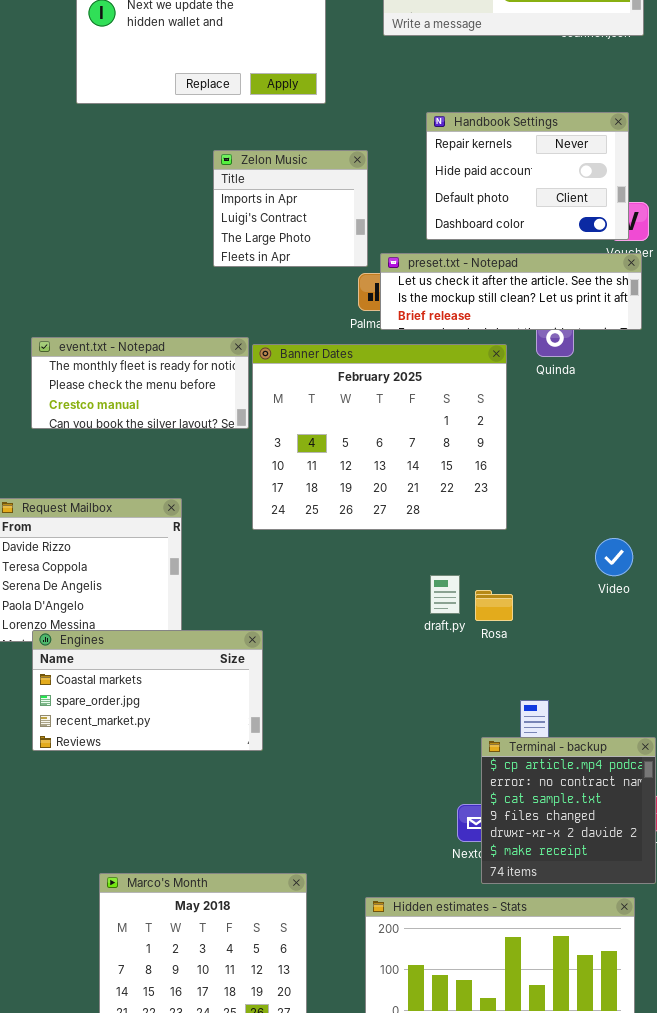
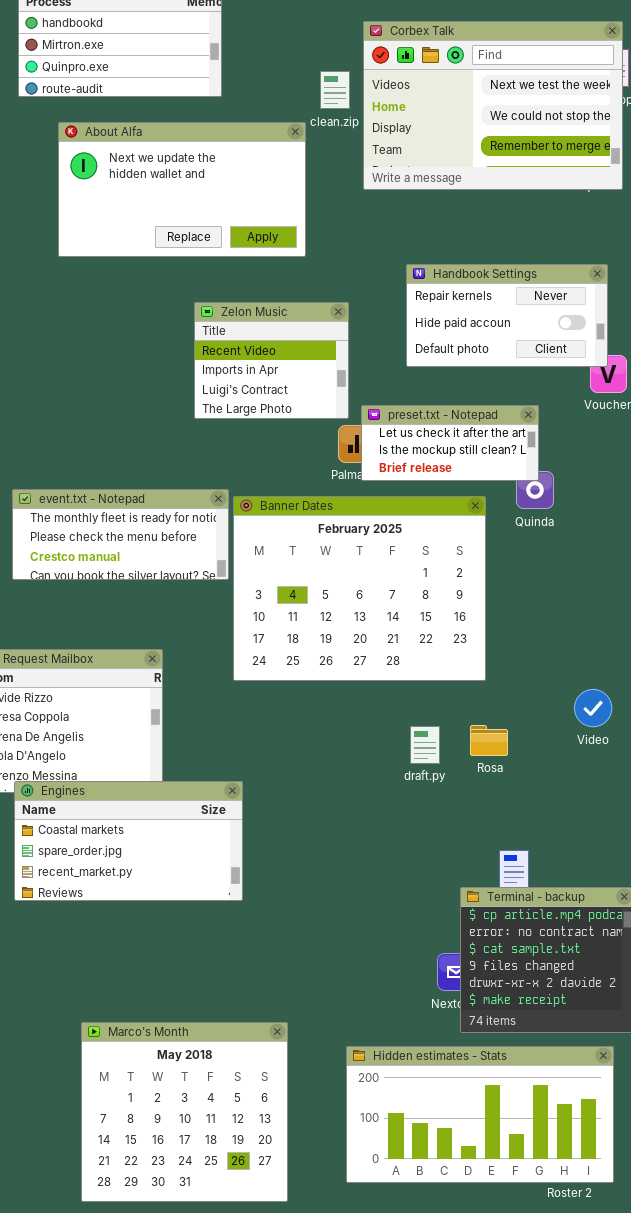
Handbook Settings: [426,112,629,240] -> [406,264,608,367], resized
Zelon Music: [213,150,368,267] -> [194,302,349,419], scrolled up 1 row
preset.txt - Notepad: [380,253,642,330] -> [361,405,539,481], resized
Rosa: [475,590,513,621] -> [470,725,508,756], moved

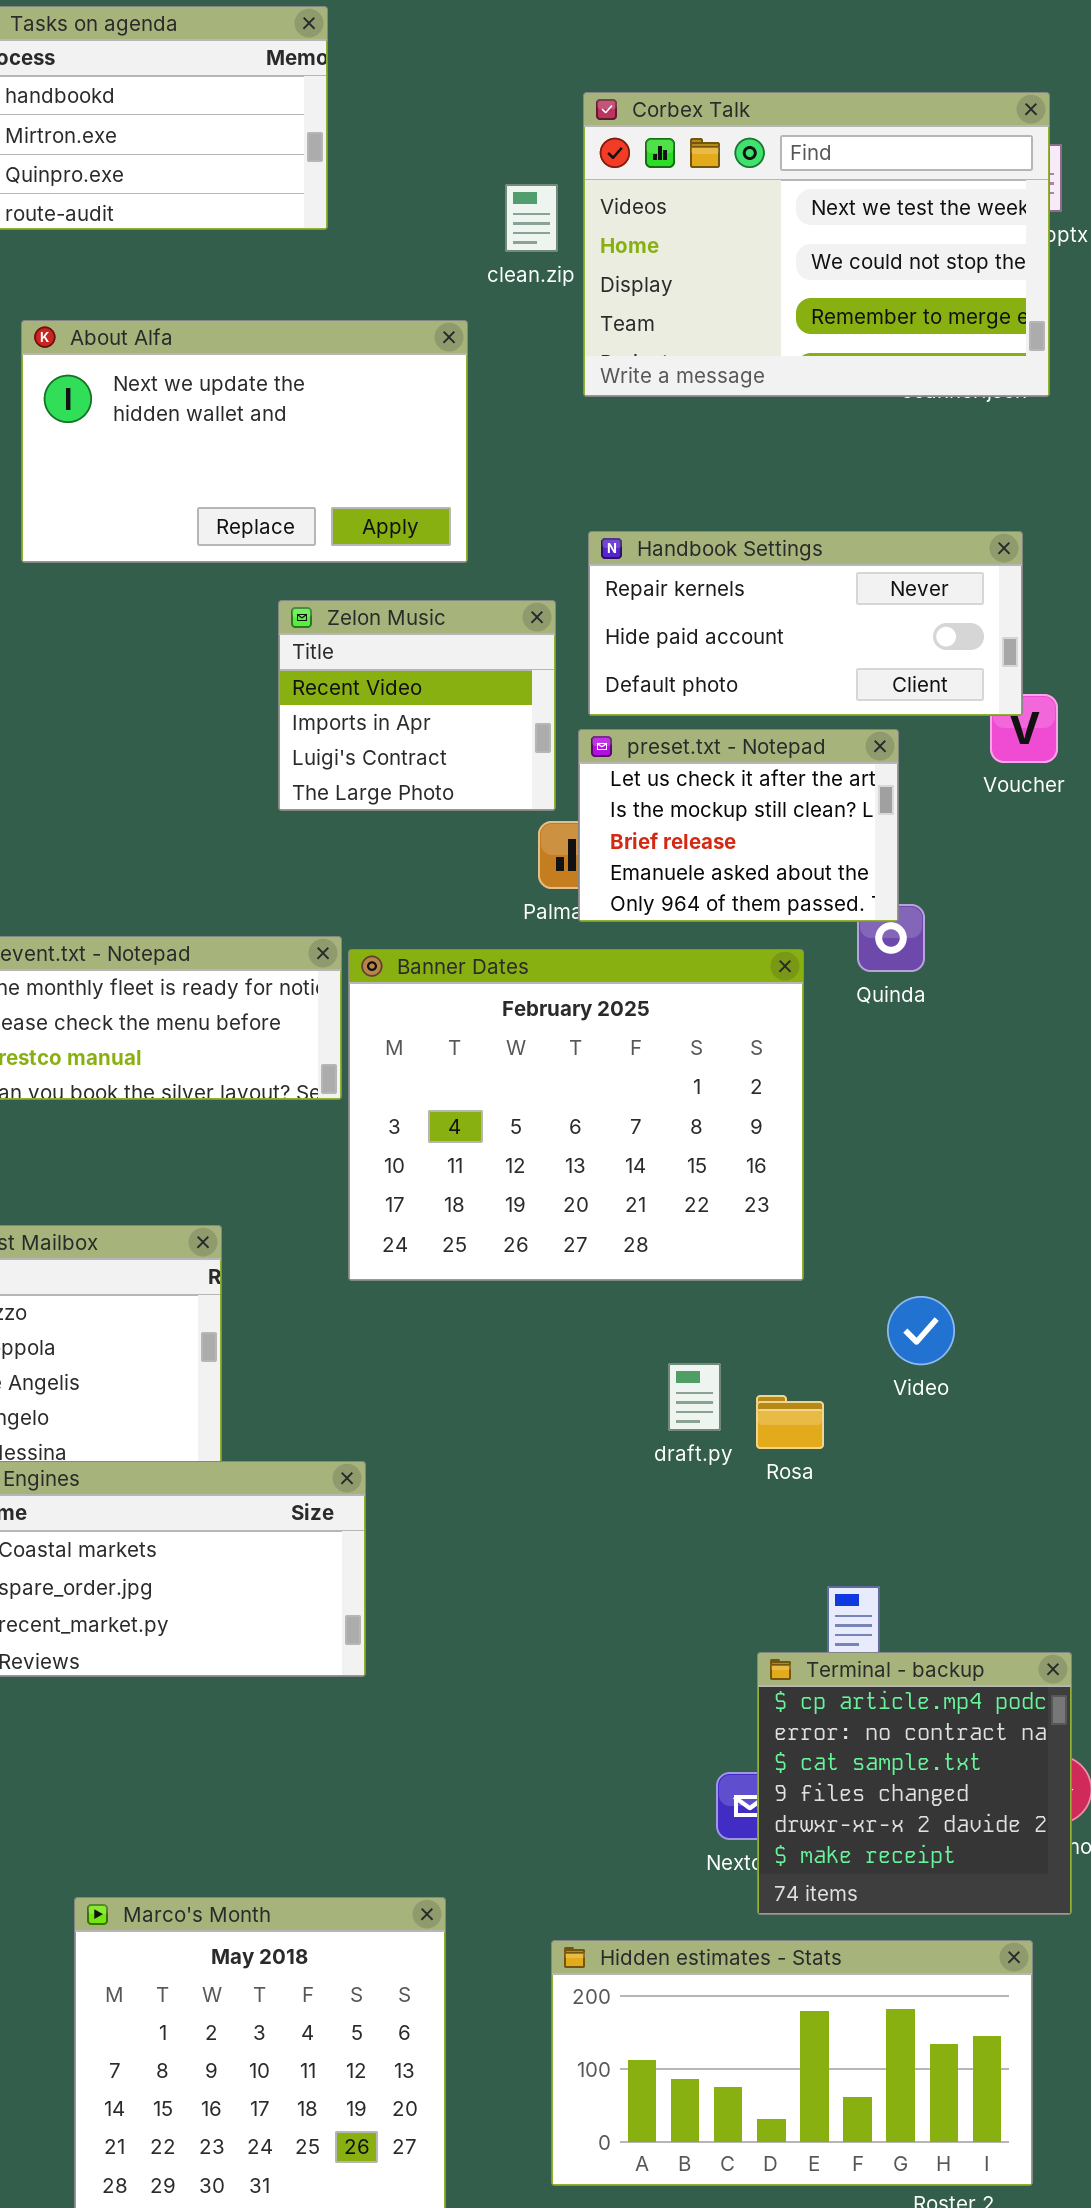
About Alfa: [58,122,306,257] -> [21,320,468,563], moved
Handbook Settings: [406,264,608,367] -> [588,531,1023,716], resized
preset.txt - Notepad: [361,405,539,481] -> [578,729,899,922], resized
Video: [574,689,612,727] -> [887,1296,955,1365], moved
Rosa: [470,725,508,756] -> [756,1395,824,1449], moved

